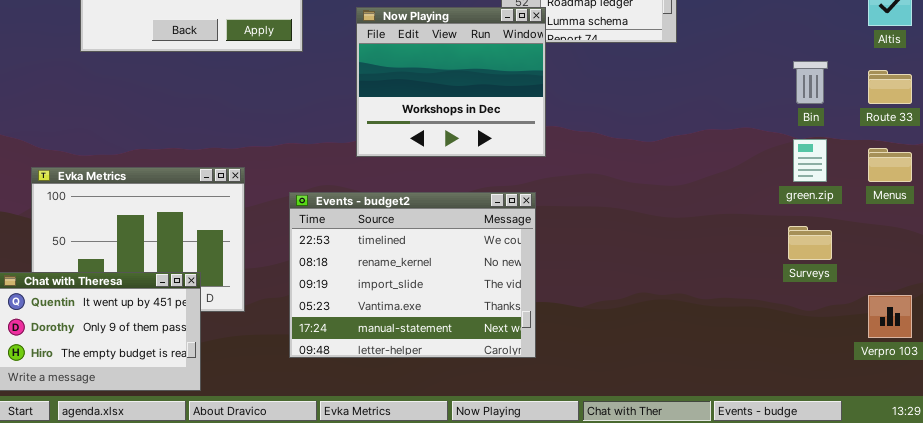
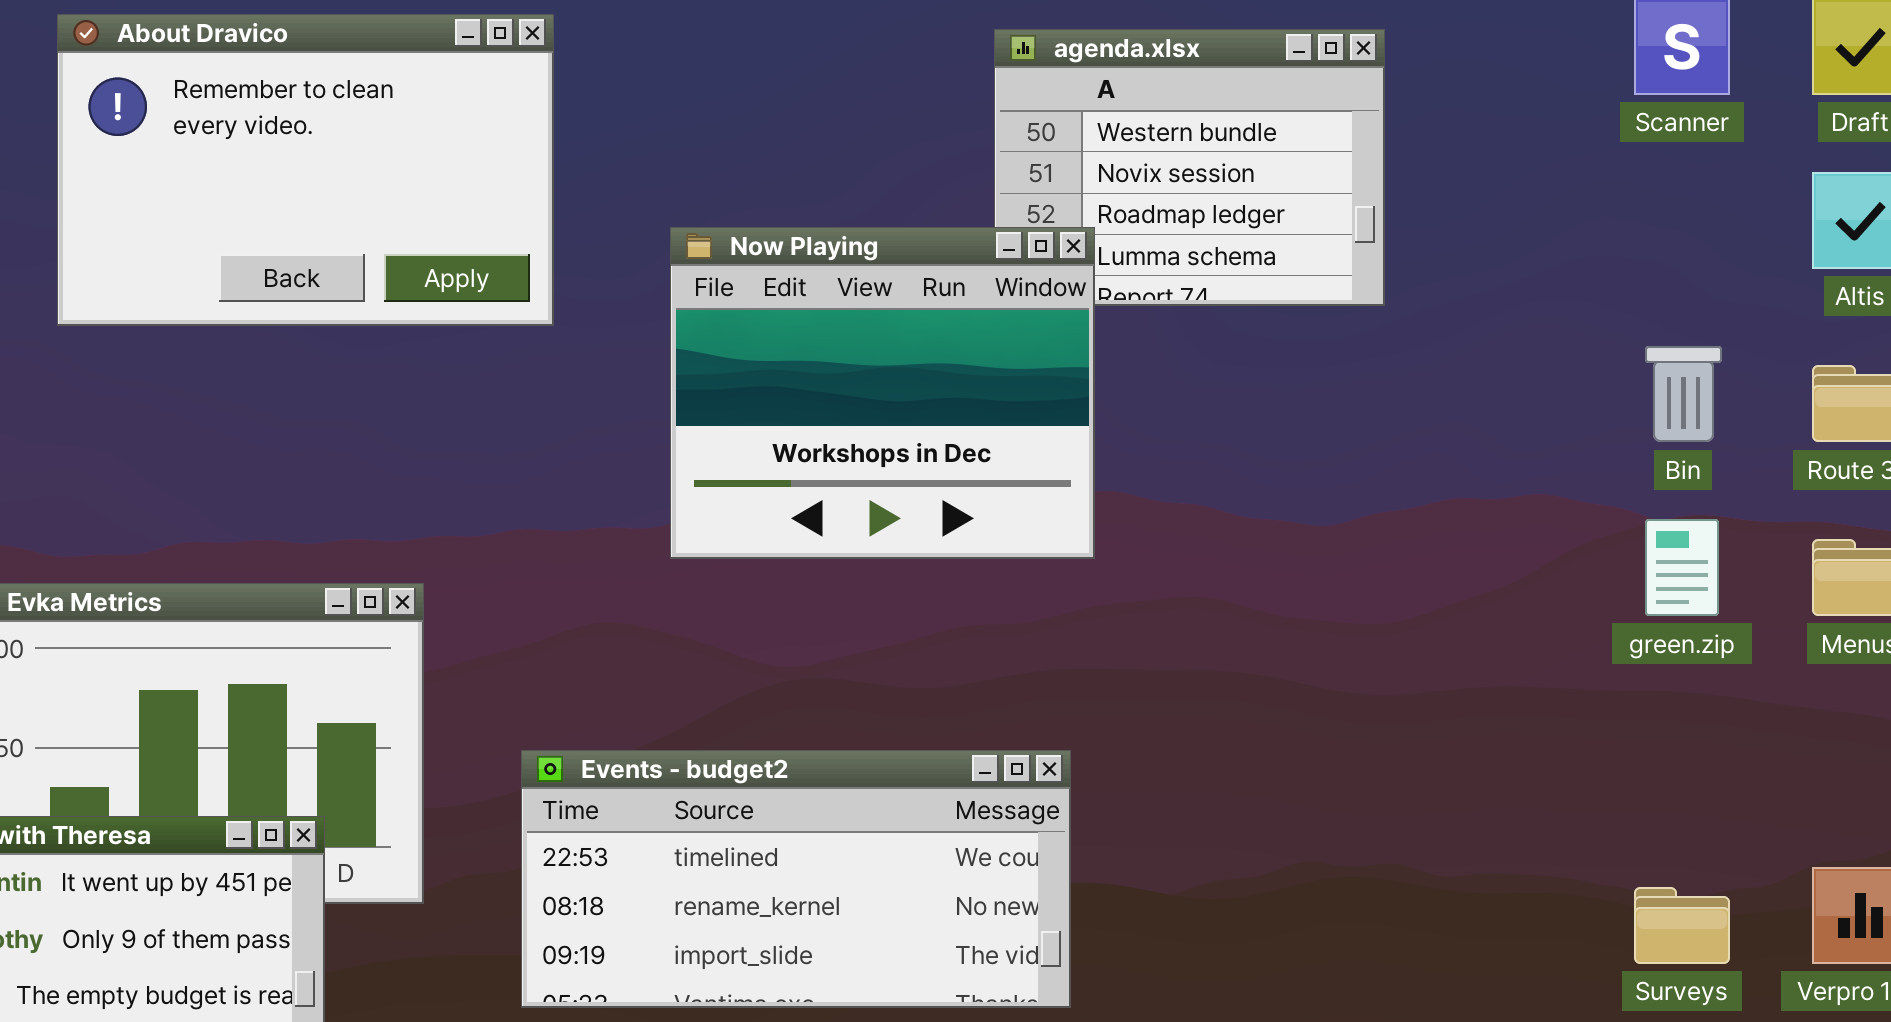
Events - budget2: [289,192,536,358] -> [521,750,1071,1008], resized
Surveys: [788,226,832,260] -> [1634,887,1730,964], moved

